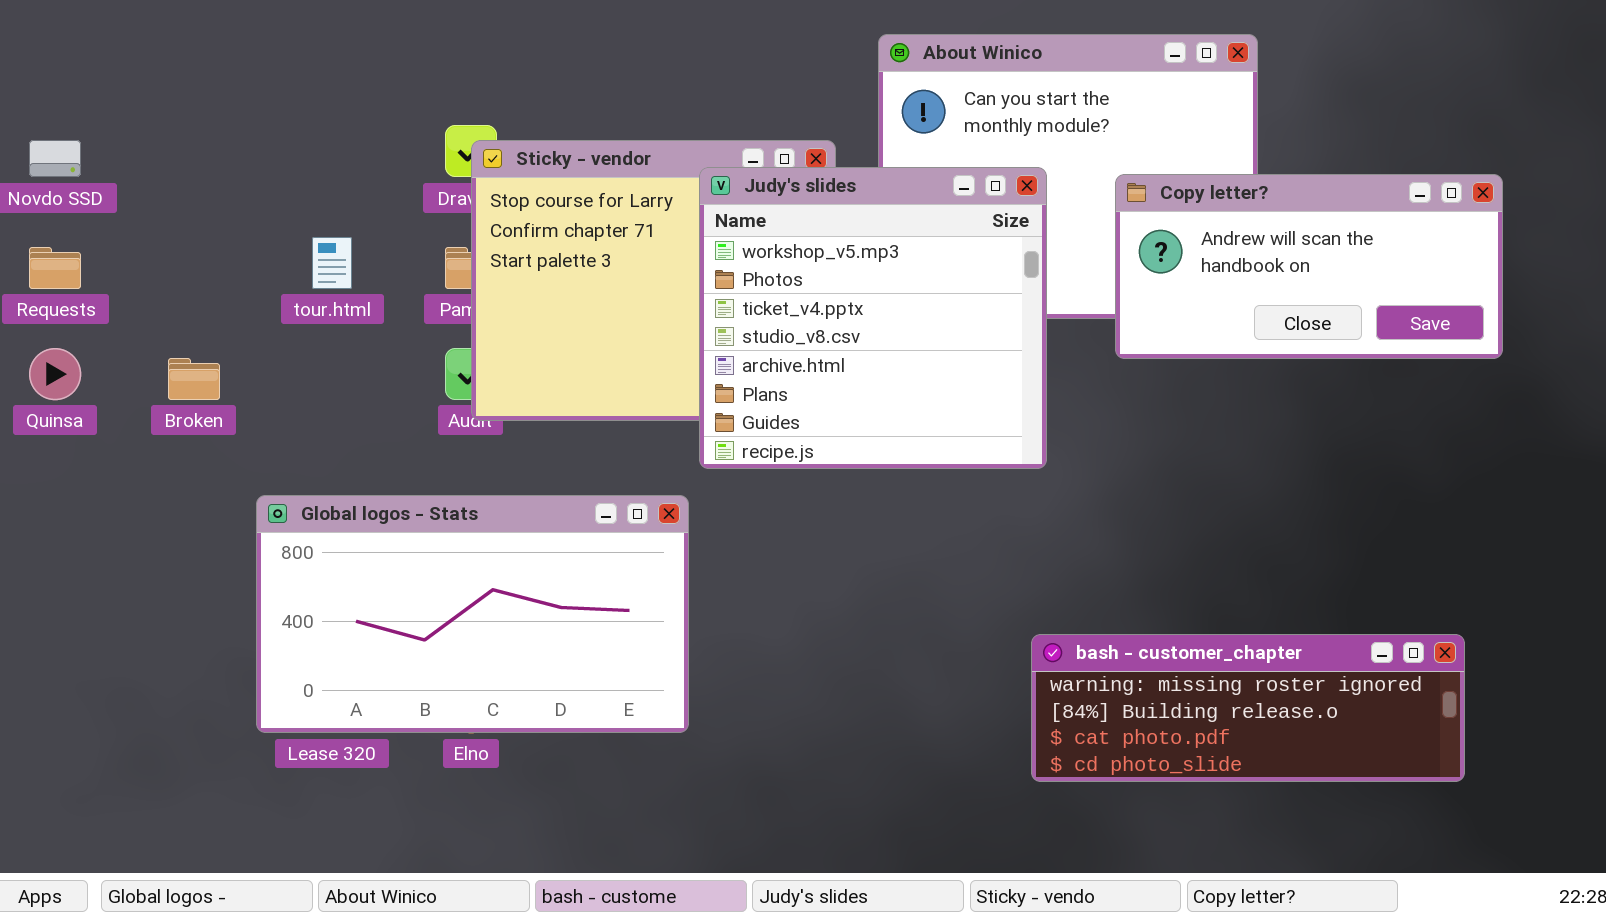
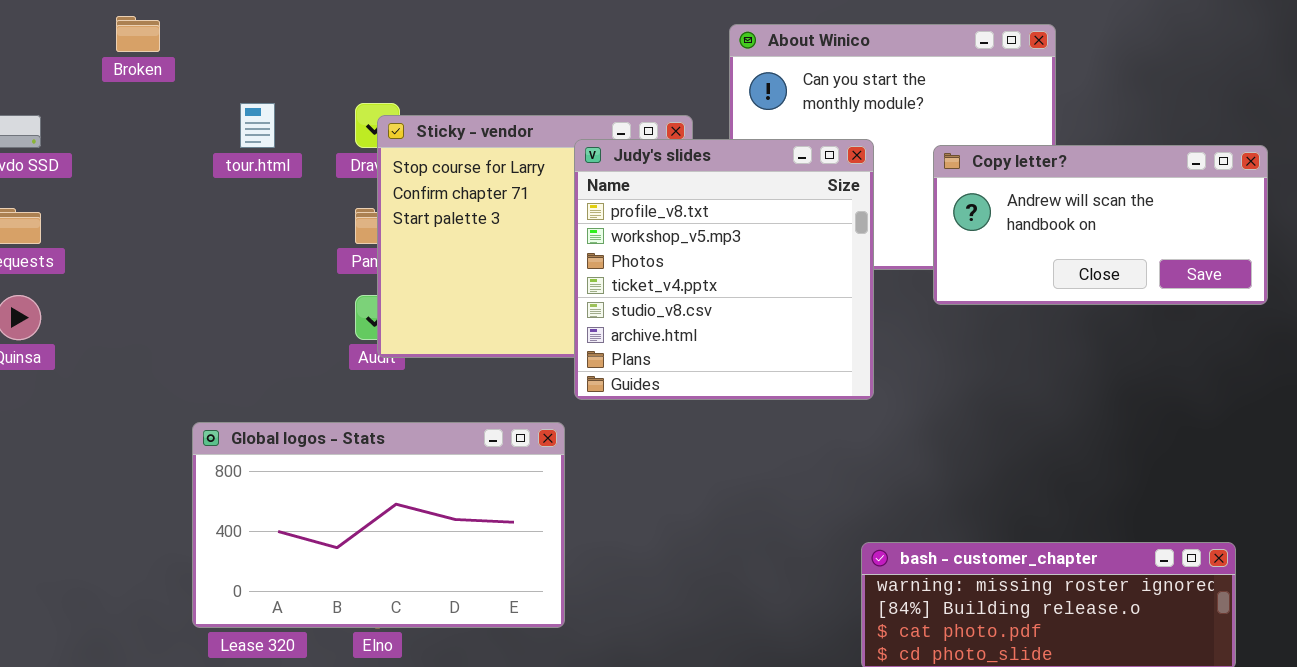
Judy's slides: [699,167,1047,469] -> [574,139,874,400], scrolled up 1 row
tour.html: [312,237,352,289] -> [240,103,275,148], moved
Broken: [168,358,220,400] -> [116,16,160,52], moved

